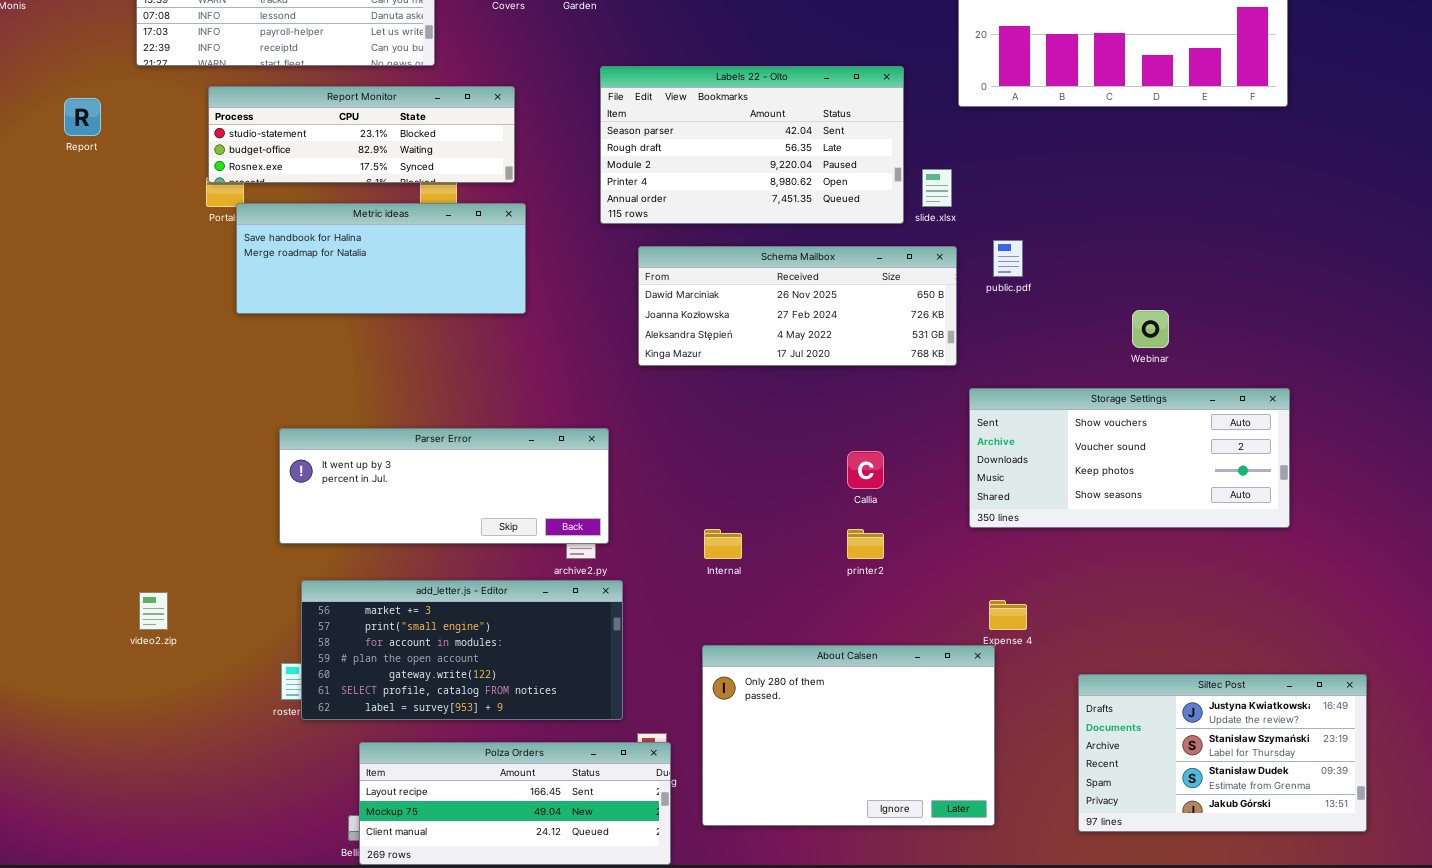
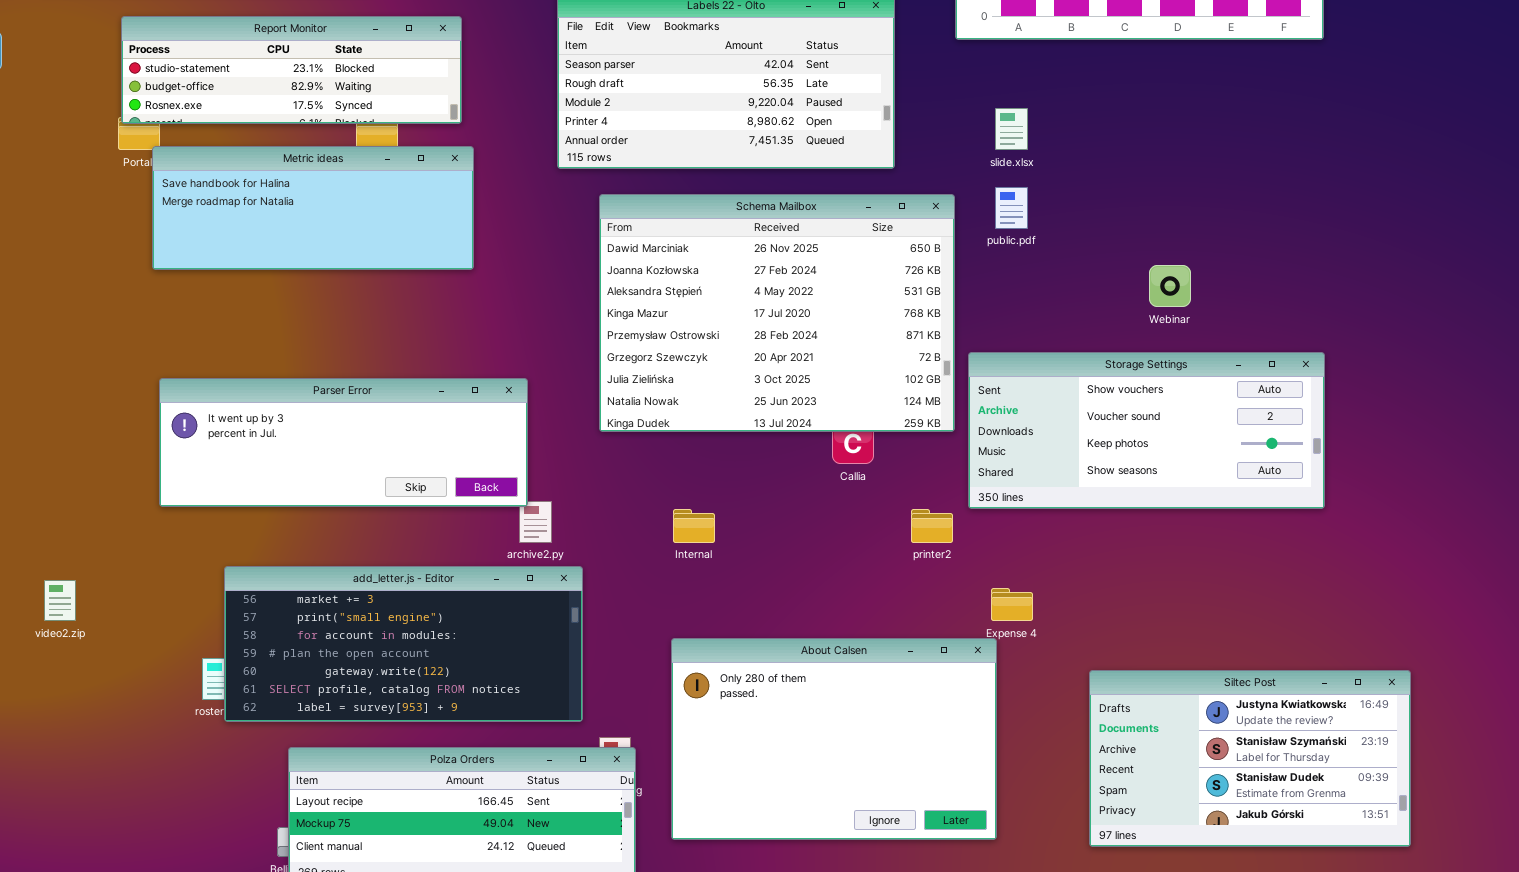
slide.xlsx: [922,169,952,207] -> [995,108,1028,150], moved
Schema Mailbox: [638,246,957,366] -> [599,194,955,432], resized
Parser Error: [279,428,609,544] -> [159,378,528,507], moved
printer2: [847,529,884,559] -> [911,509,953,543], moved

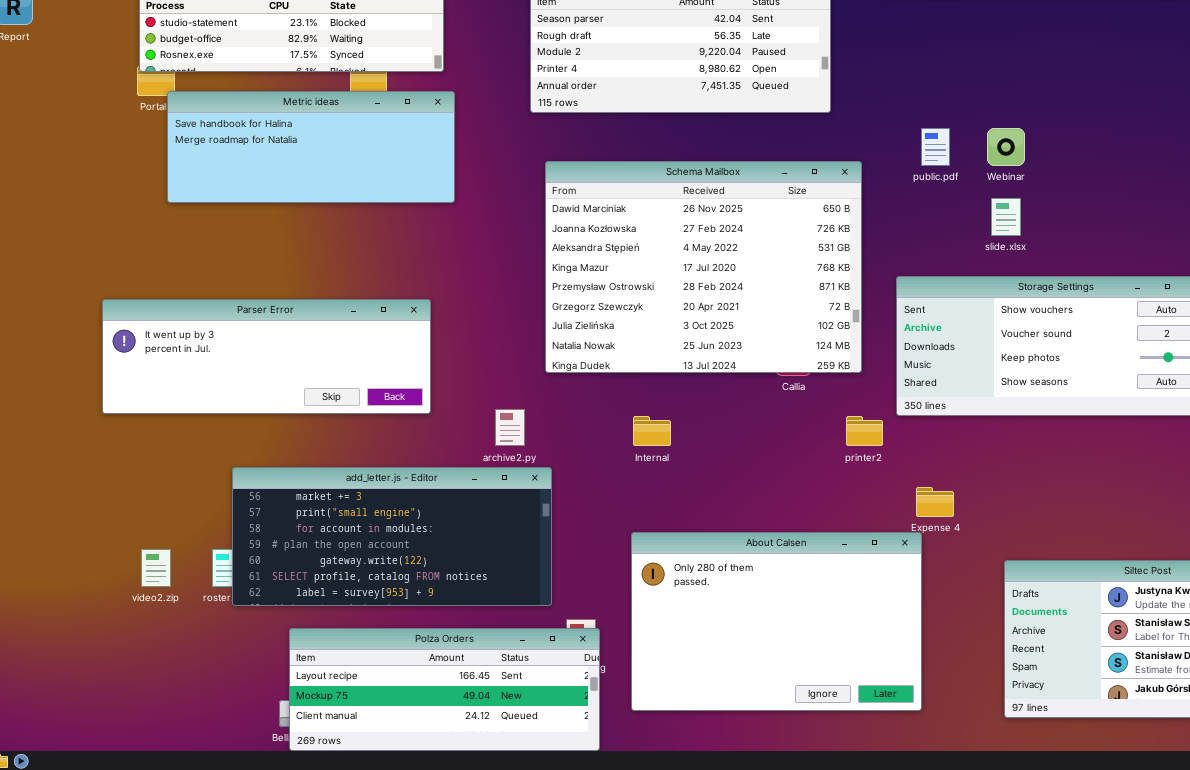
slide.xlsx: [995,108,1028,150] -> [991,198,1021,236], moved
Schema Mailbox: [599,194,955,432] -> [545,161,862,373], moved
Webinar: [1149,265,1191,307] -> [987,128,1025,166], moved
Parser Error: [159,378,528,507] -> [102,299,431,414], moved
video2.zip: [44,580,76,621] -> [141,549,171,587], moved

